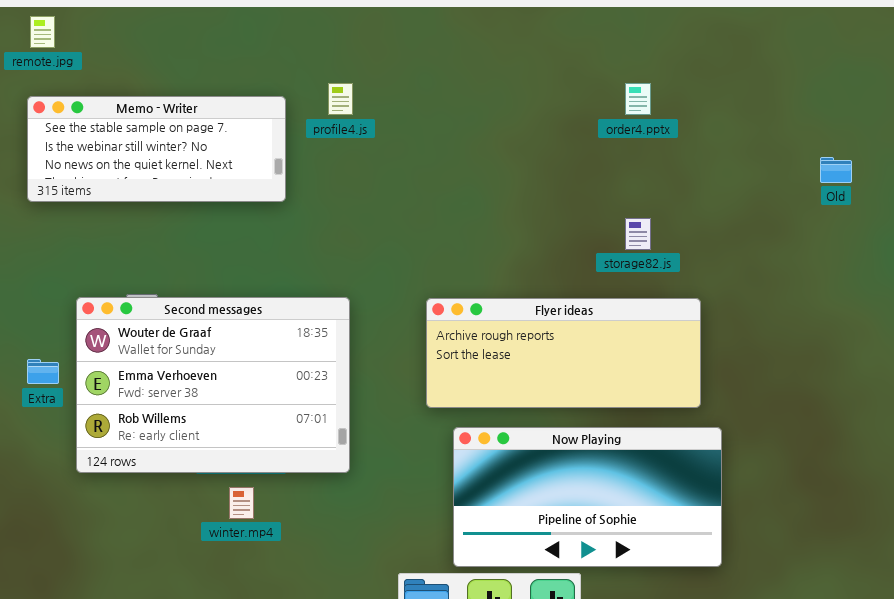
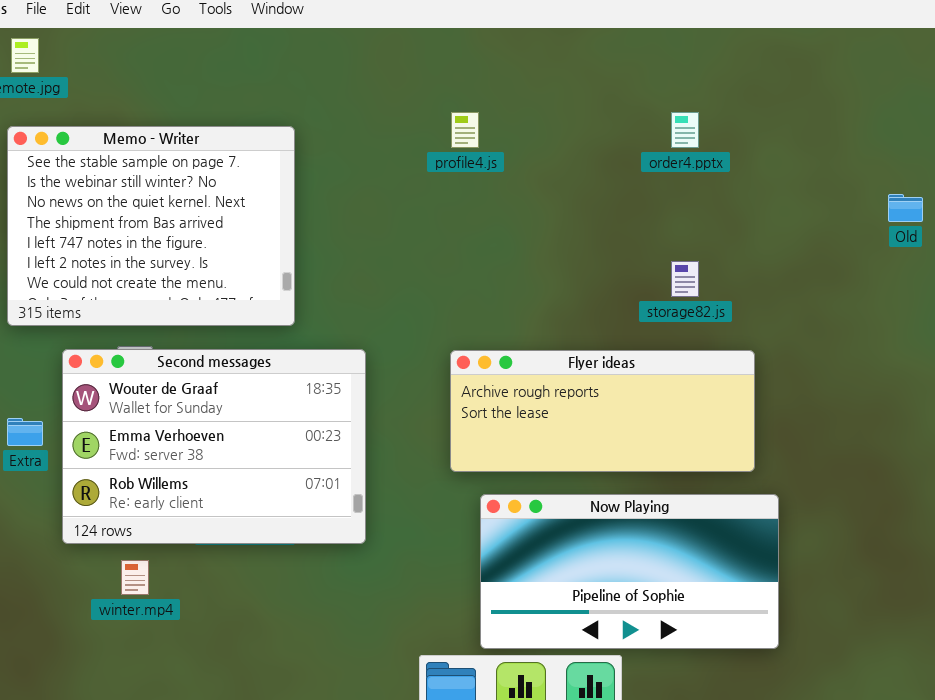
profile4.js: [328,83,353,115] -> [451,112,479,148], moved
Memo - Writer: [27,96,286,202] -> [7,126,295,326], resized
winter.mp4: [229,487,254,519] -> [121,560,149,595], moved

